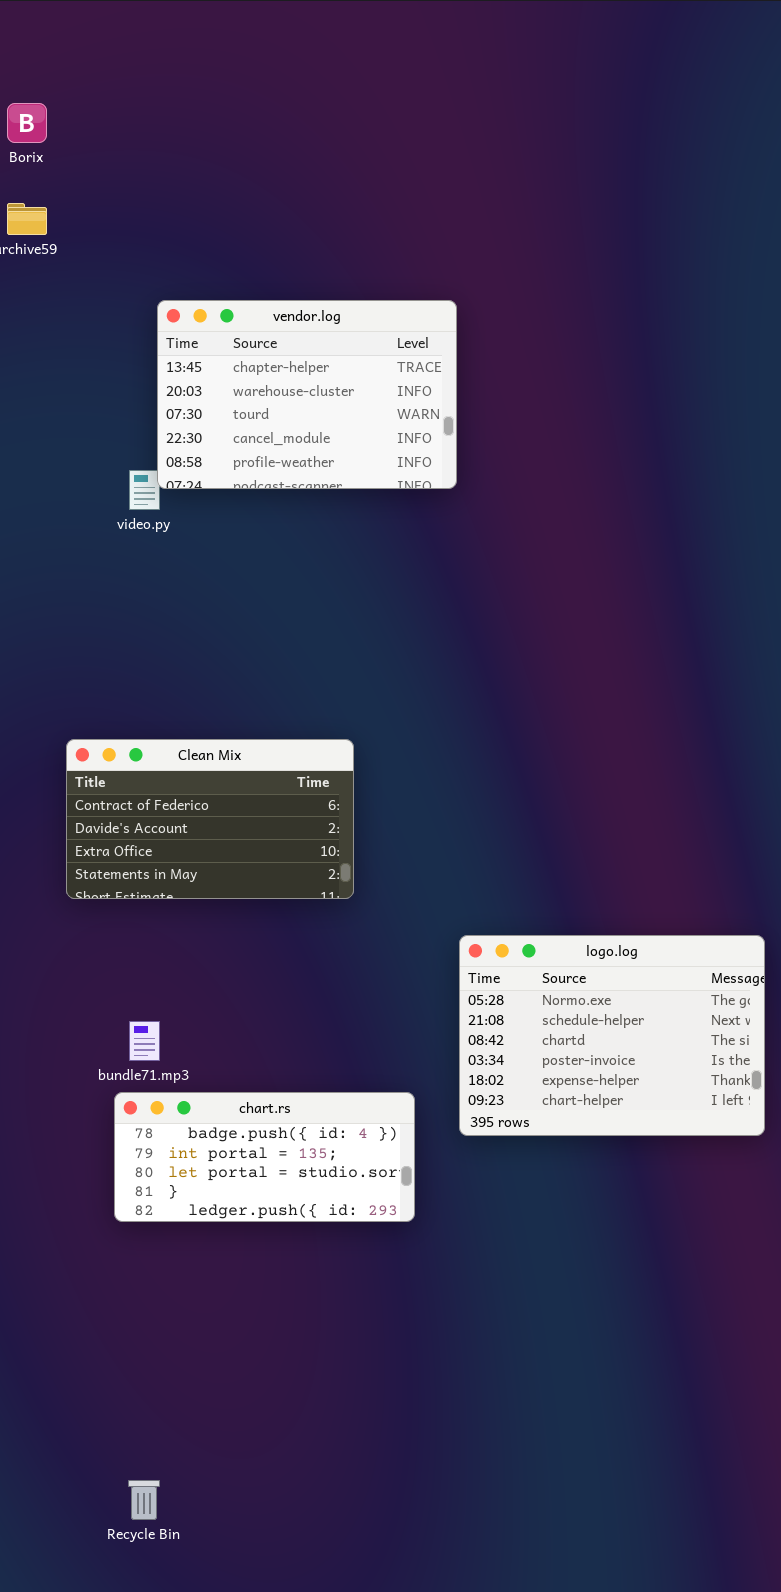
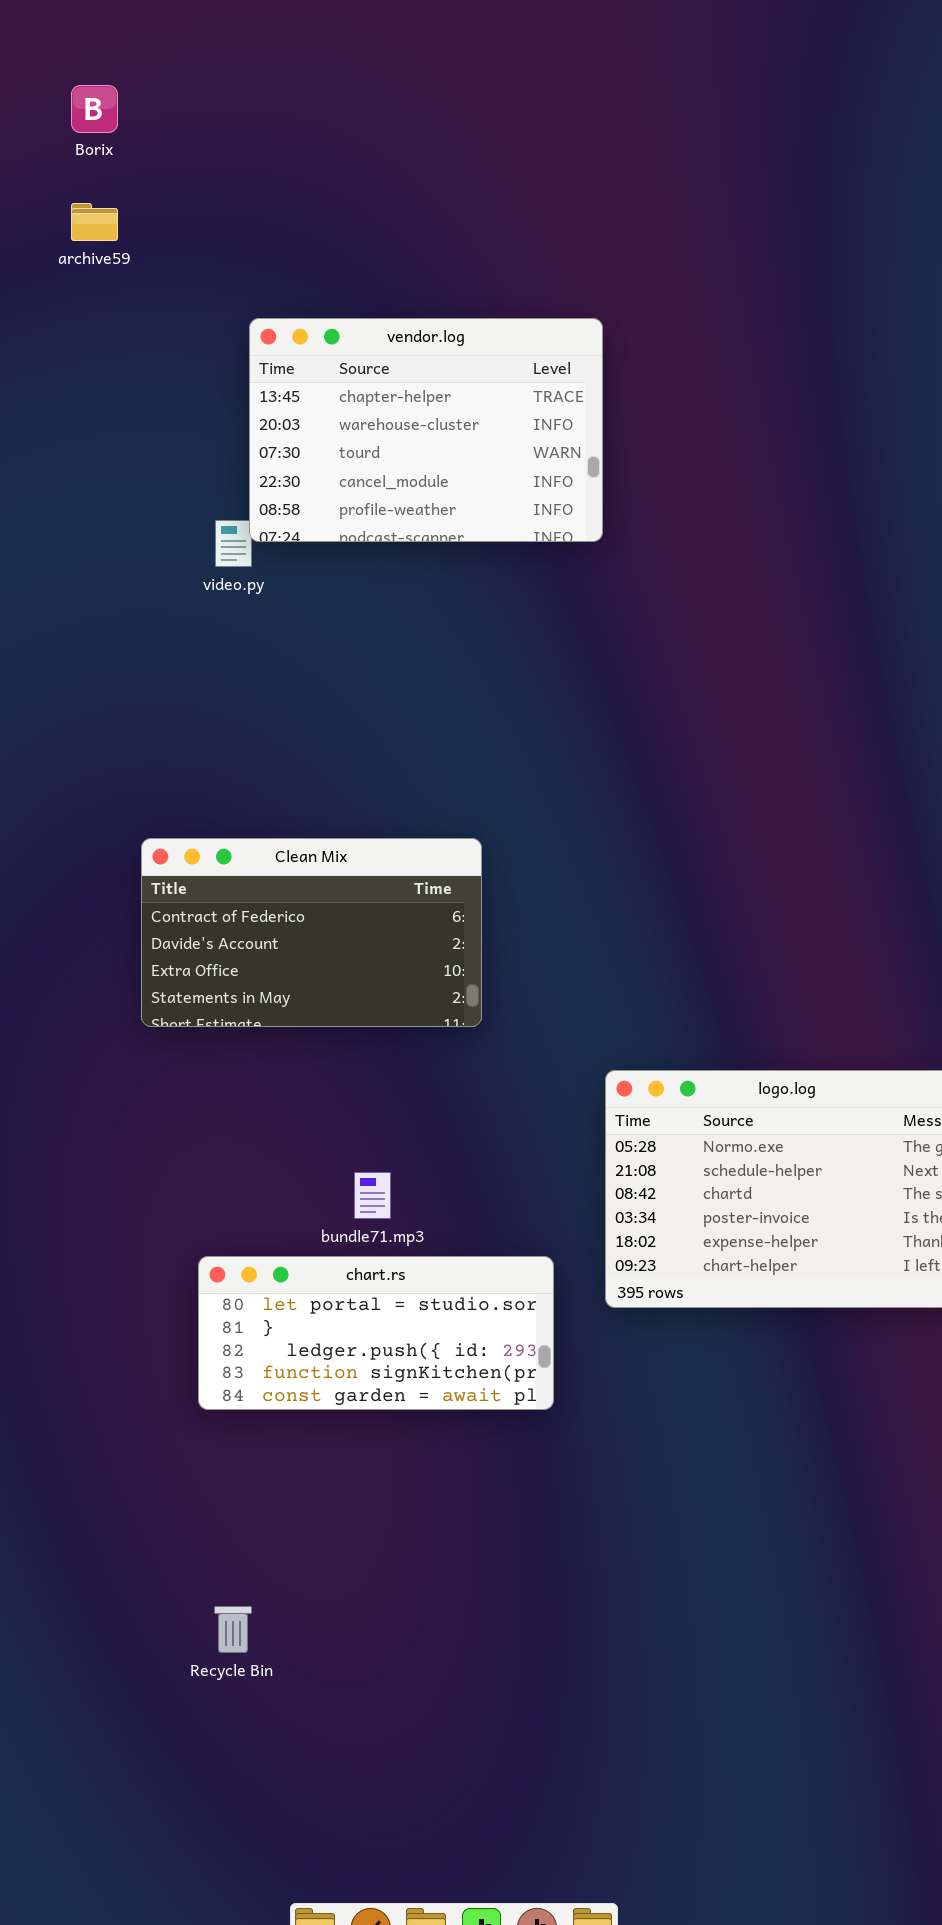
bundle71.mp3: [129,1021,160,1061] -> [354,1172,391,1219], moved
chart.rs: [114,1092,415,1222] -> [198,1256,554,1410], scrolled down 2 rows
Recycle Bin: [128,1480,160,1520] -> [214,1606,252,1653], moved

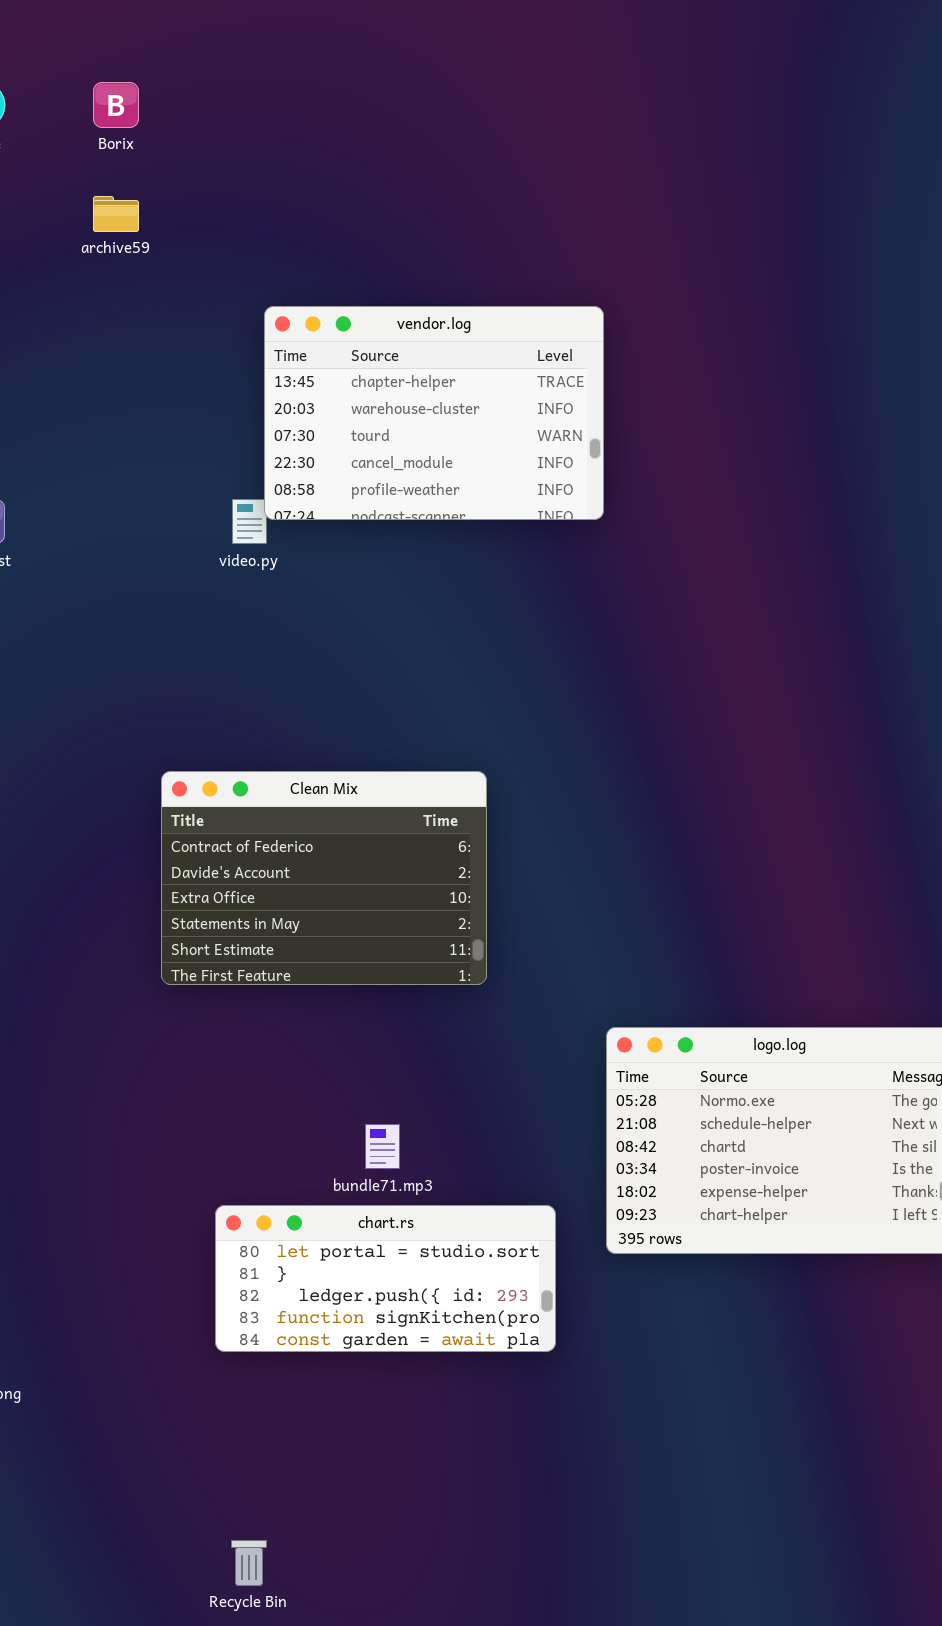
Clean Mix: [141,838,482,1027] -> [161,771,487,985], resized

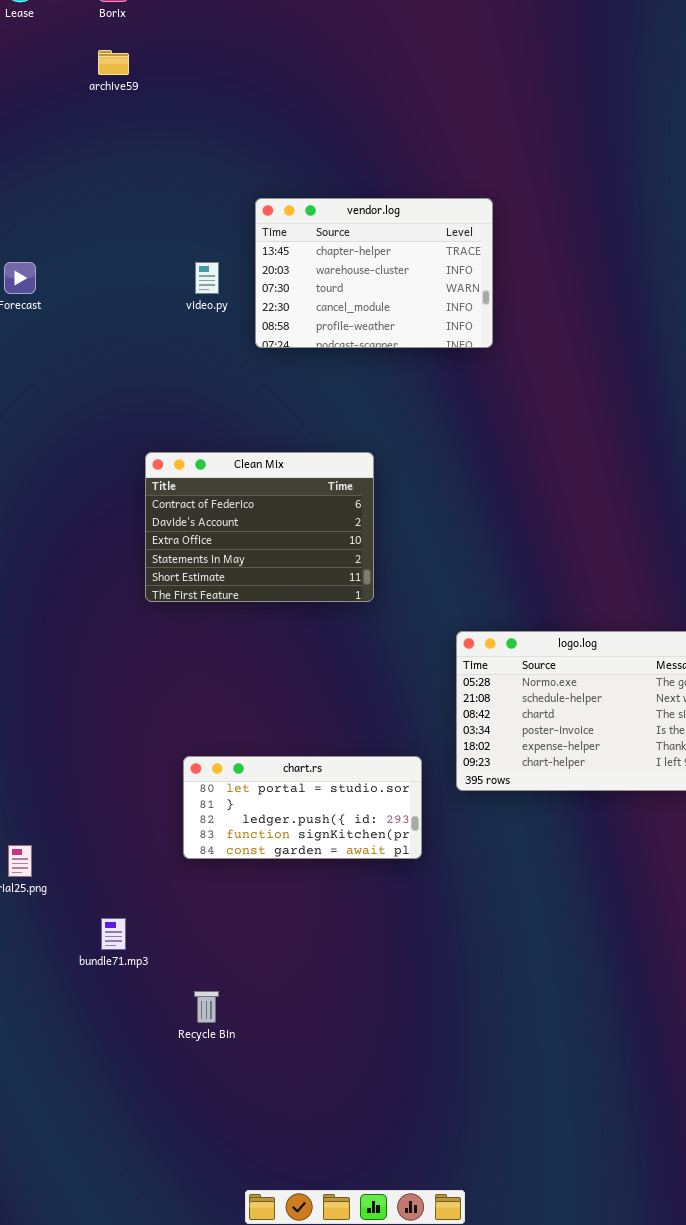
vendor.log: [264,306,604,520] -> [255,198,493,348], moved
bundle71.mp3: [365,1124,400,1169] -> [101,918,126,950], moved

